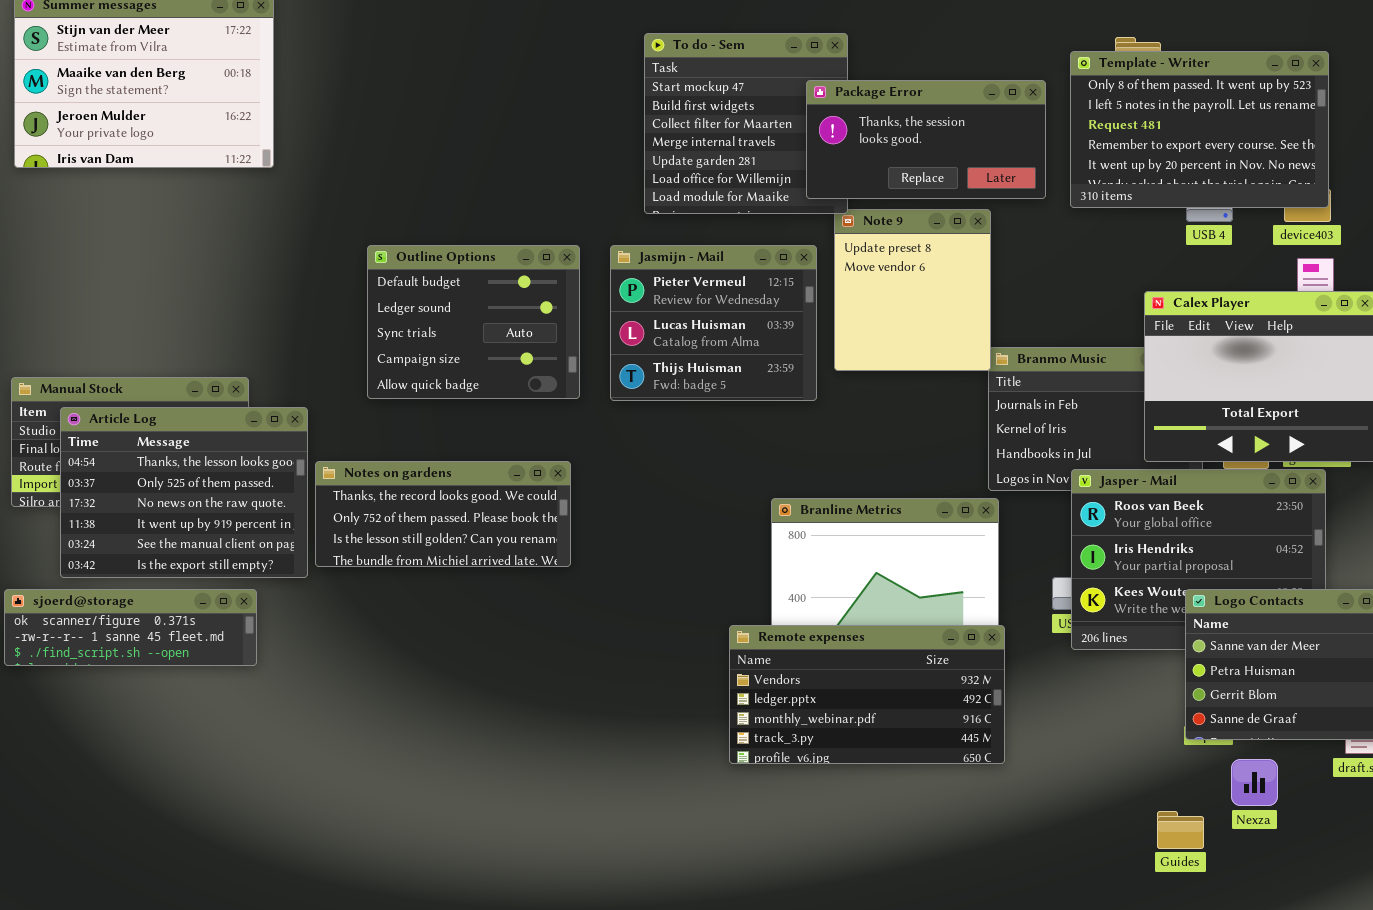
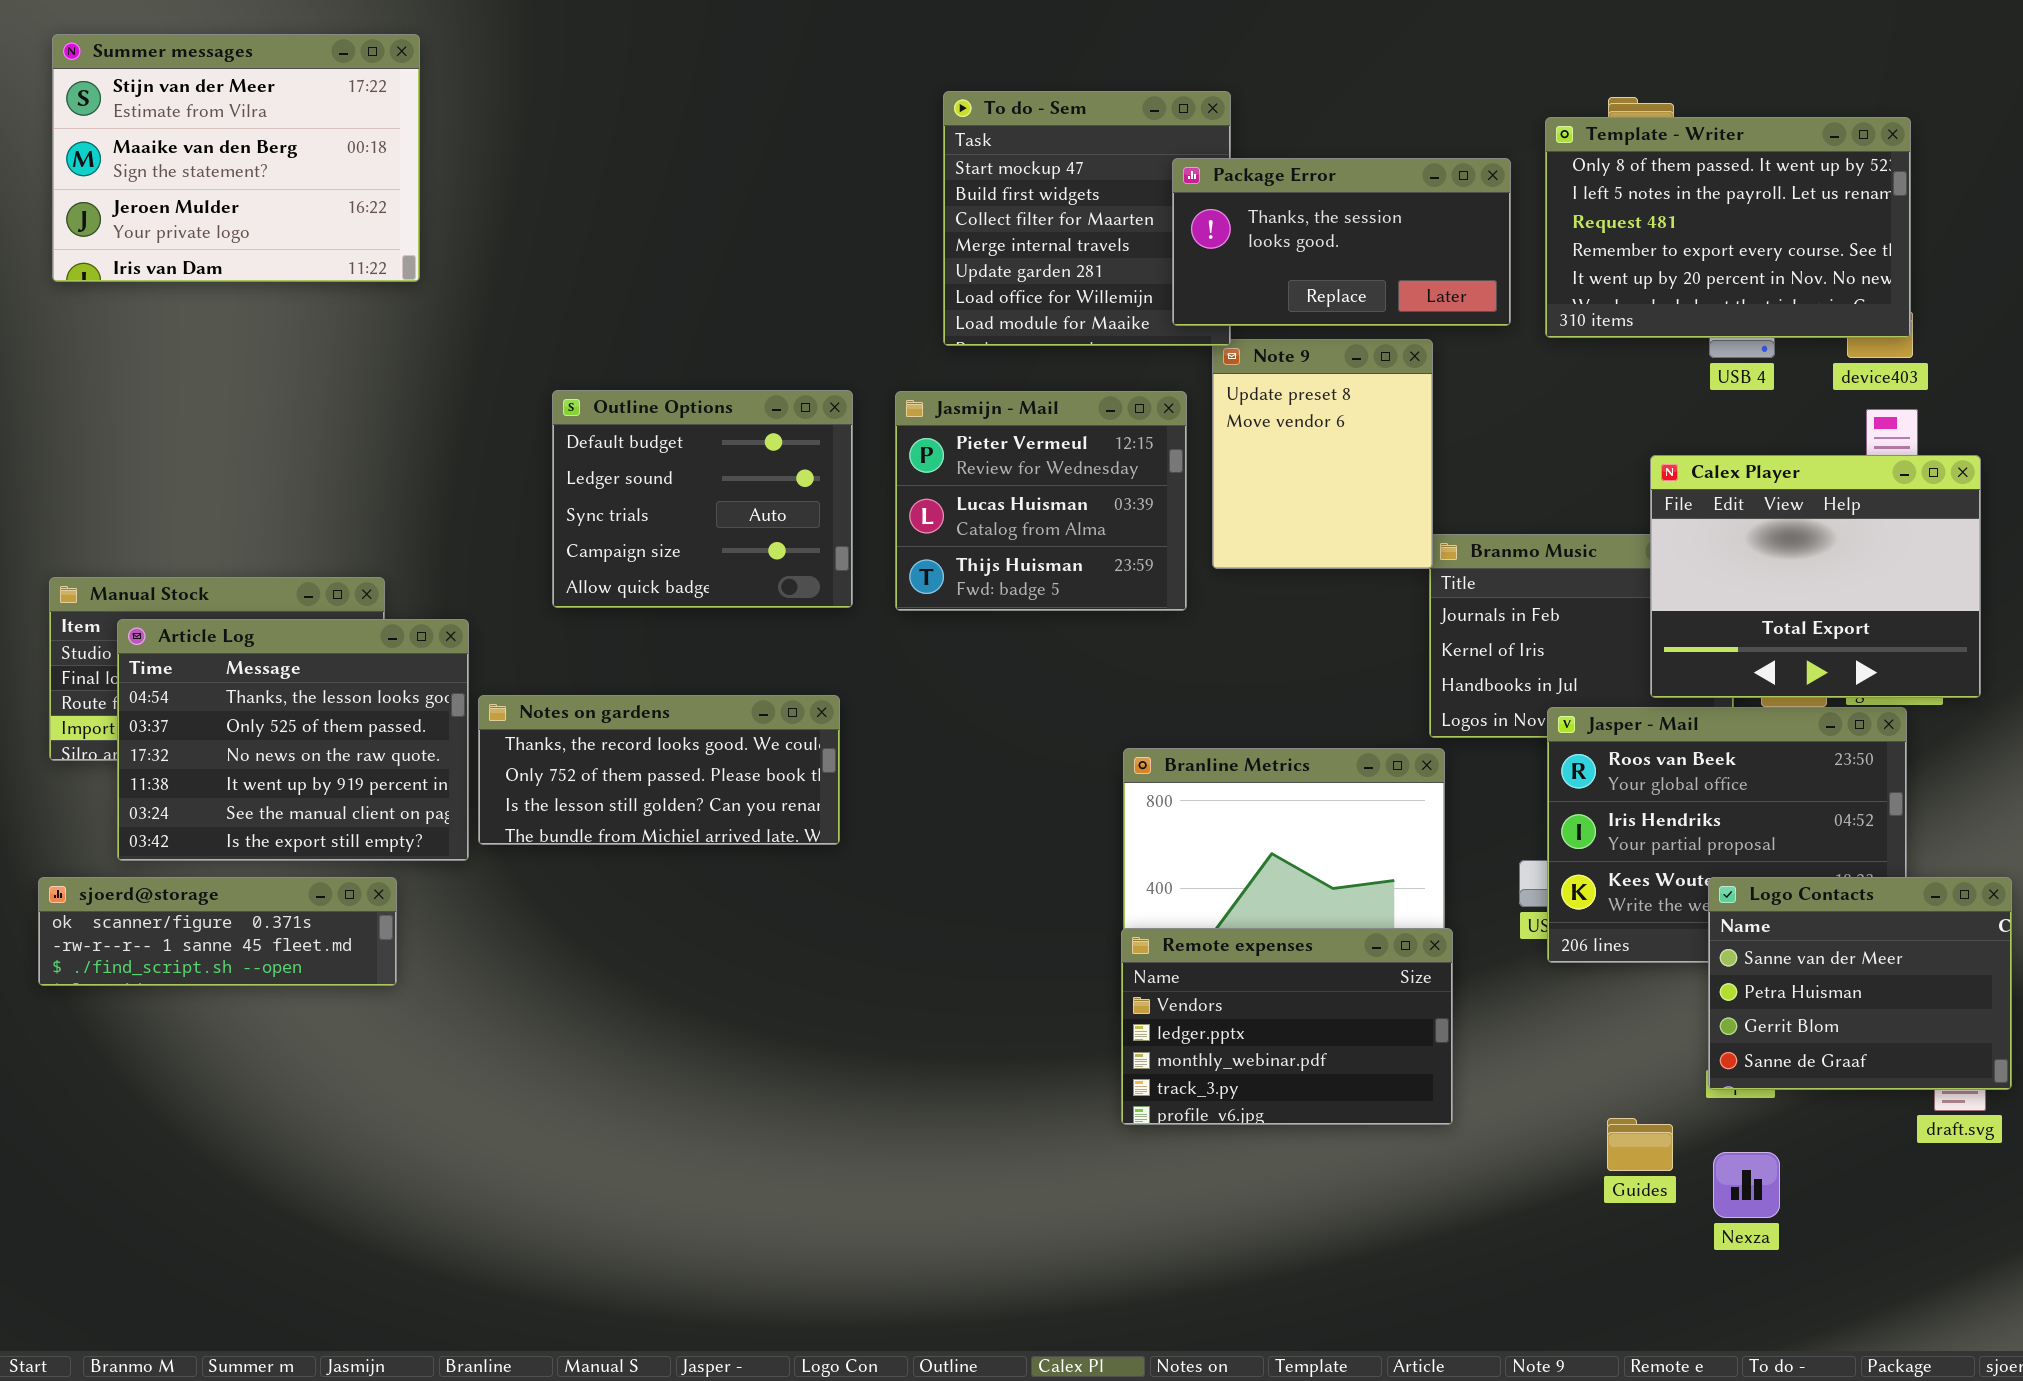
Remote expenses: [729,625,1005,764] -> [1121,928,1453,1125], resized
Nexza: [1231,759,1278,806] -> [1713,1152,1780,1218], moved
Guides: [1157,811,1204,849] -> [1607,1118,1673,1171], moved

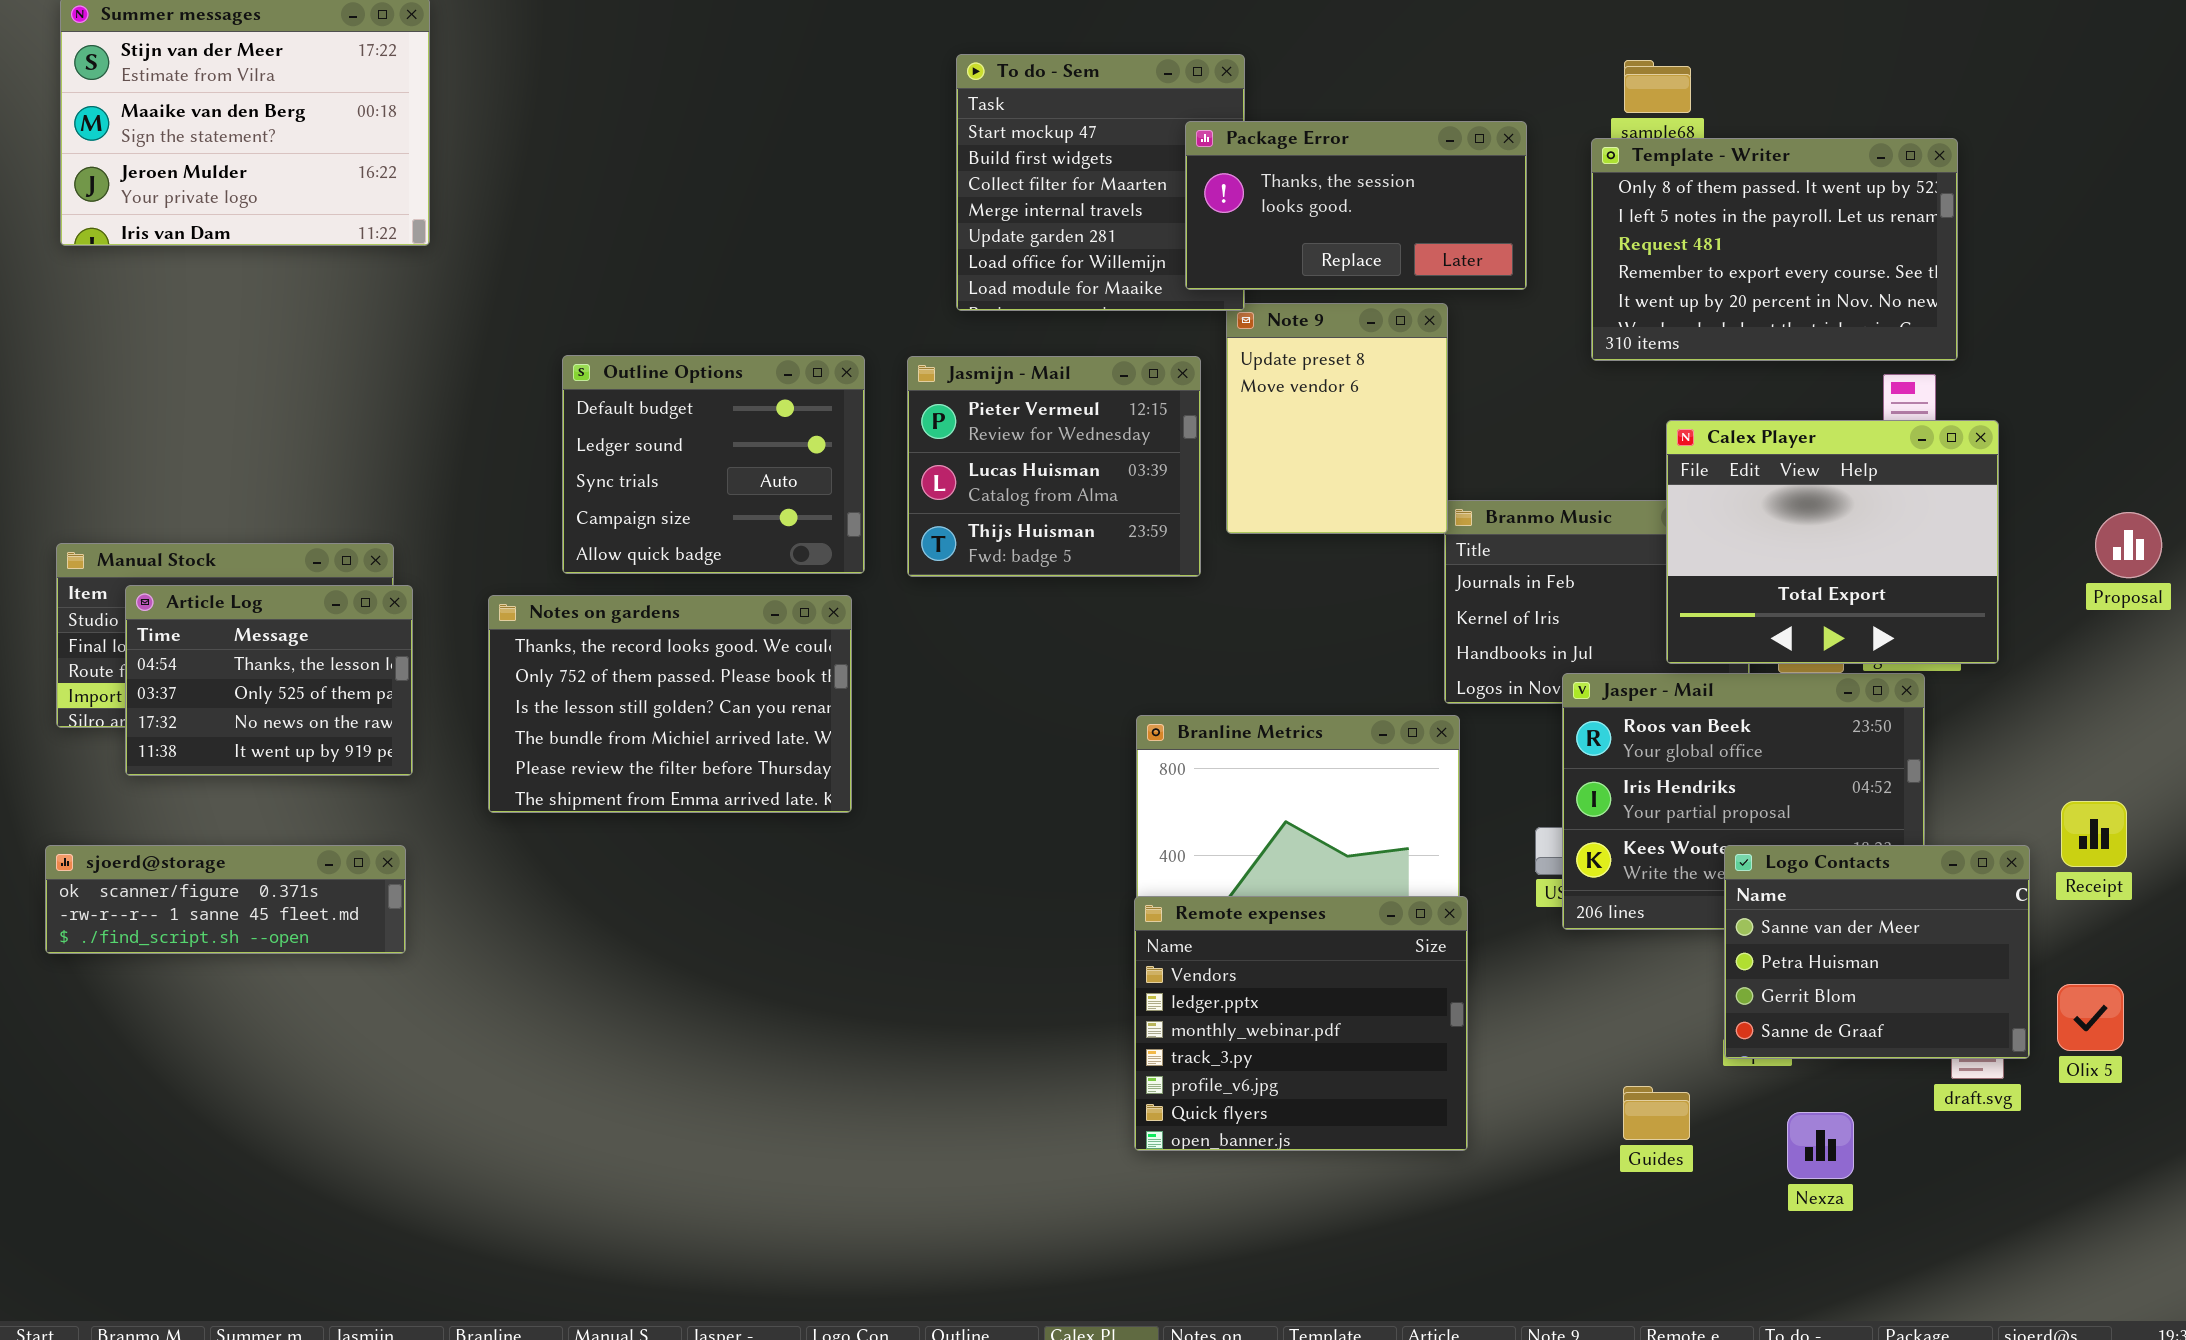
Template - Writer: [1545,117,1911,338] -> [1591,138,1958,361], moved
Article Log: [117,619,469,861] -> [125,585,413,776], resized
Notes on gardens: [478,695,840,845] -> [488,595,852,813], resized
Remote expenses: [1121,928,1453,1125] -> [1134,896,1468,1151], resized
Nexza: [1713,1152,1780,1218] -> [1787,1112,1854,1179], moved

